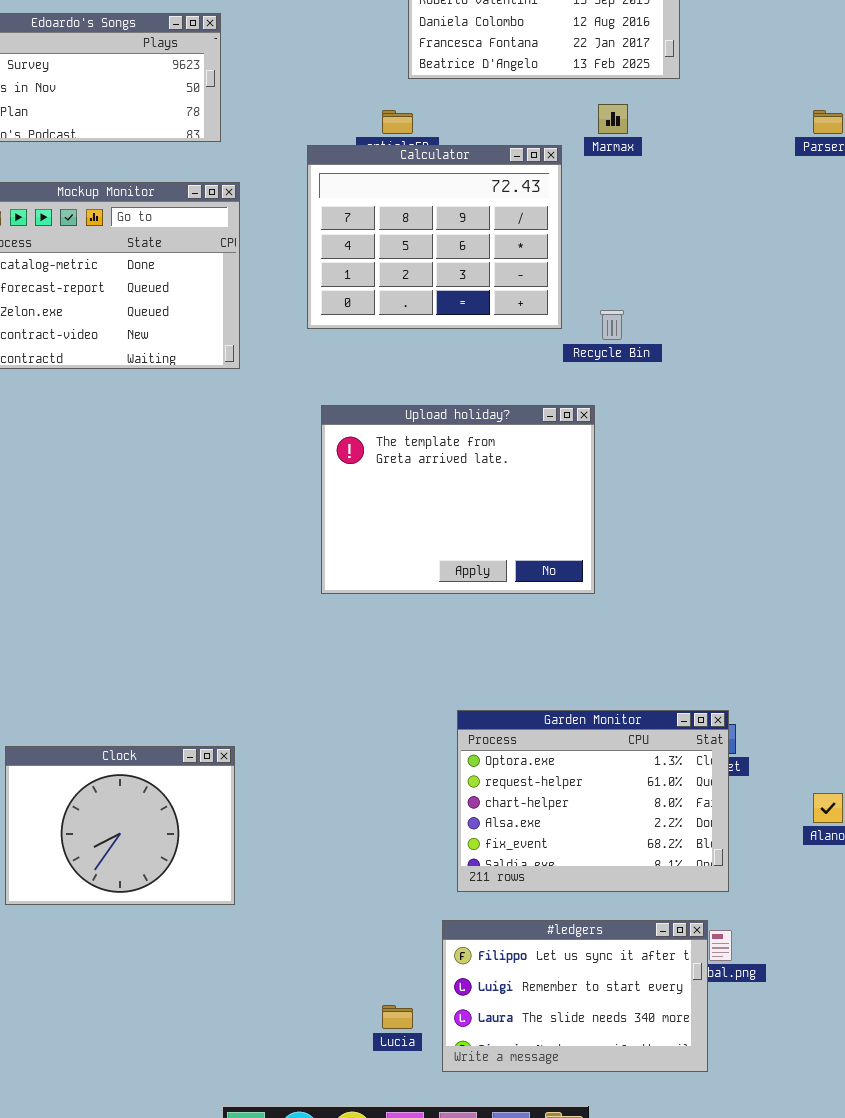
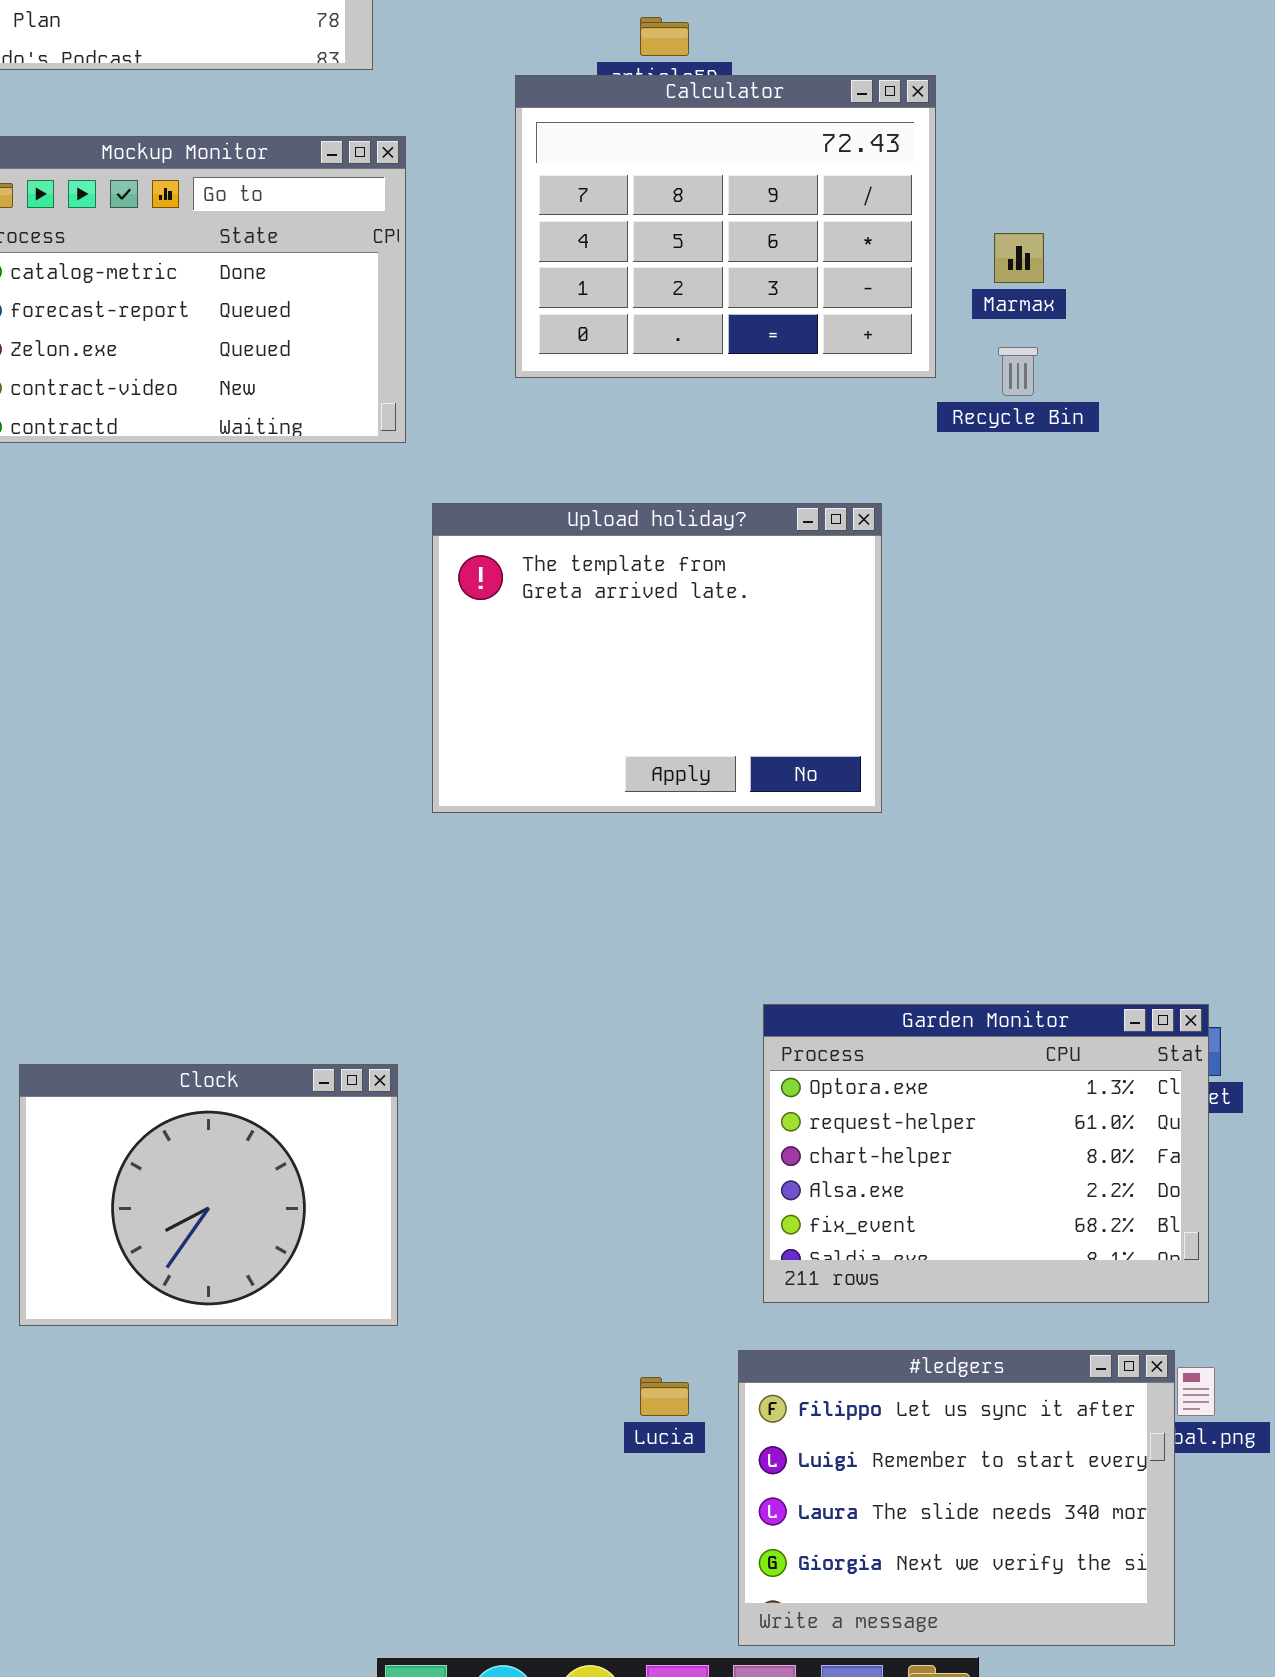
Marmax: [598,104,628,134] -> [994,233,1044,283], moved
Upload holiday?: [321,405,595,594] -> [432,503,882,813], moved
#ledgers: [442,920,708,1072] -> [738,1350,1175,1646], resized
Lucia: [382,1005,413,1029] -> [640,1377,689,1416], moved

